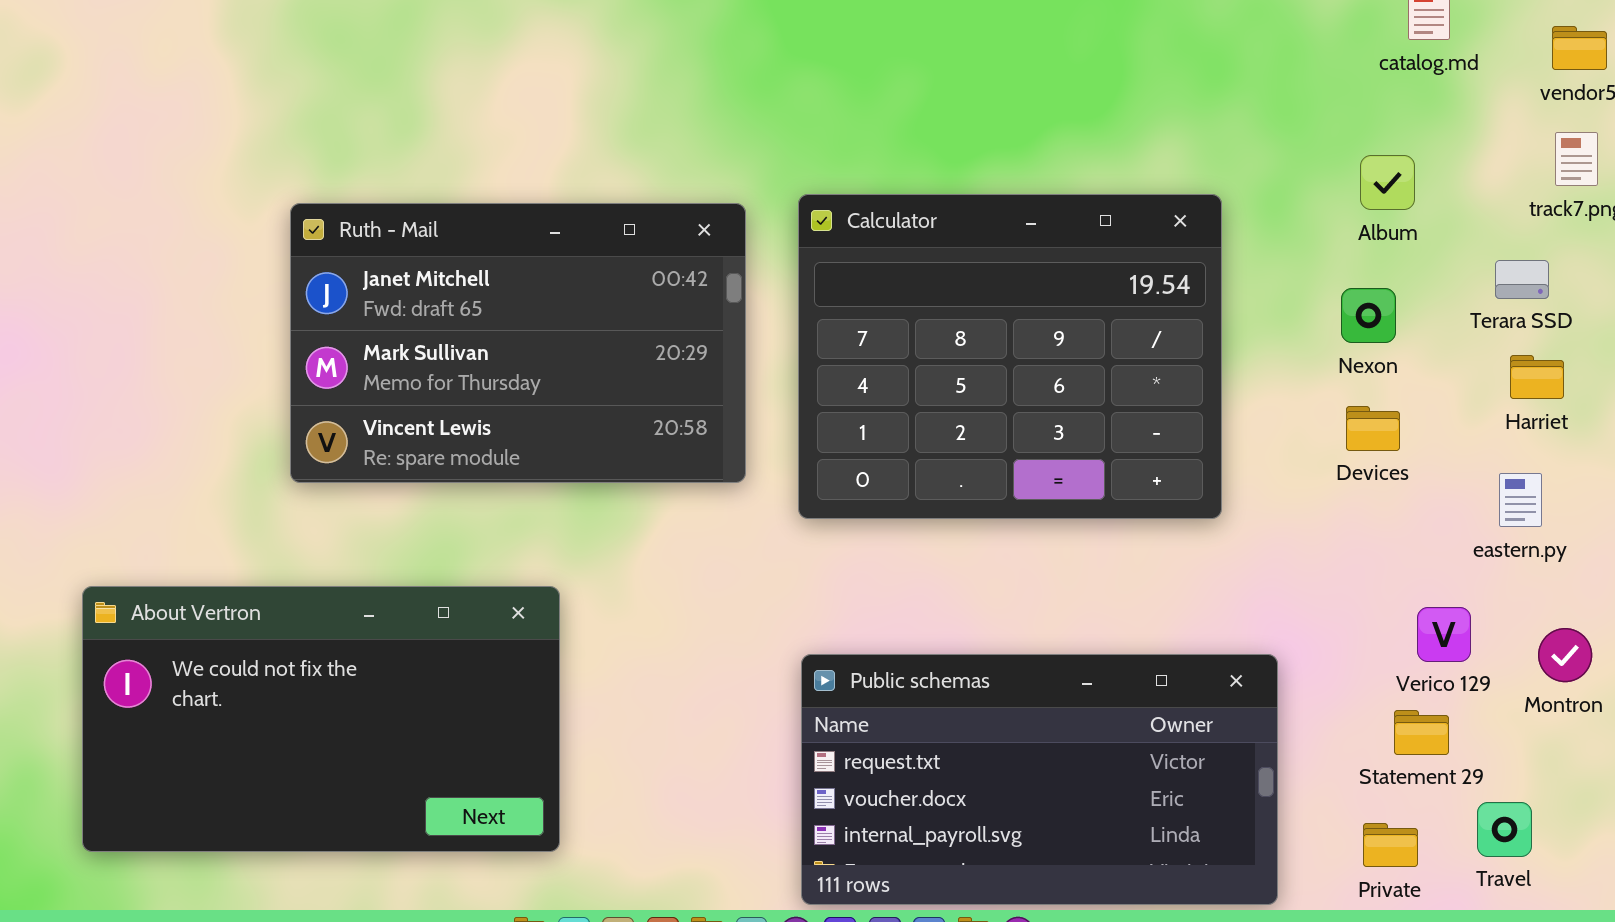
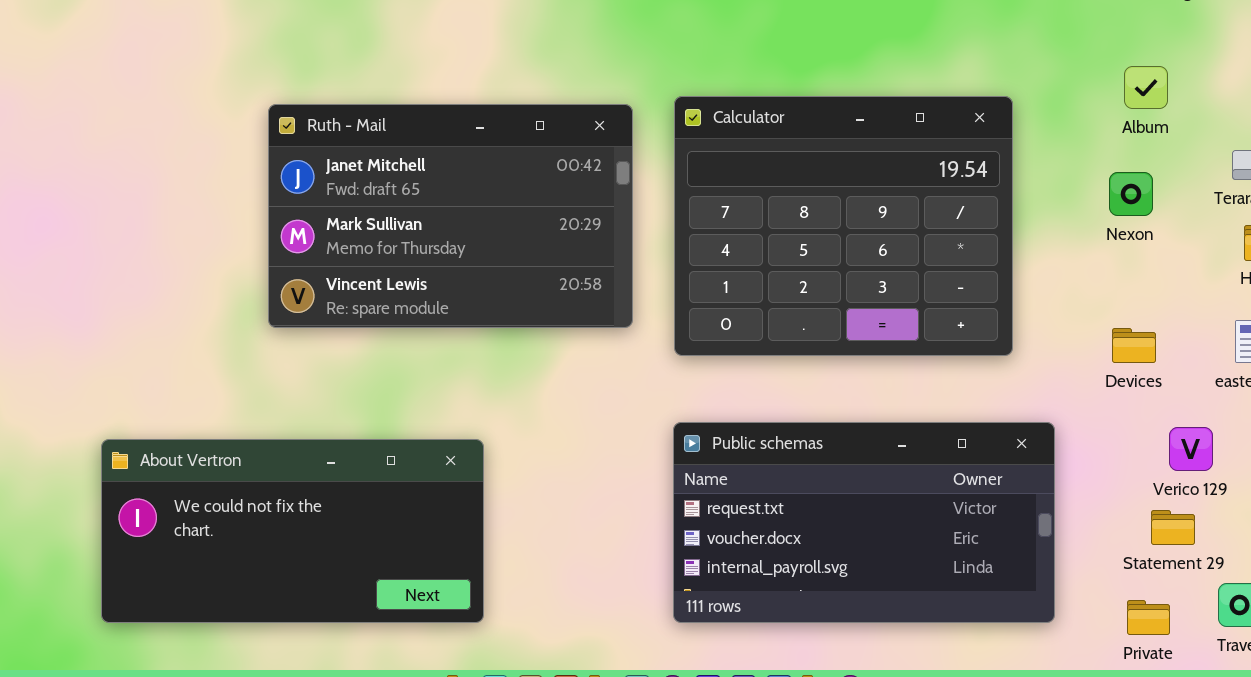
Devices: [1346,406,1400,451] -> [1112,328,1156,363], moved
About Vertron: [82,586,560,852] -> [101,439,484,623], resized
Public schemas: [801,654,1278,905] -> [673,422,1055,623], moved

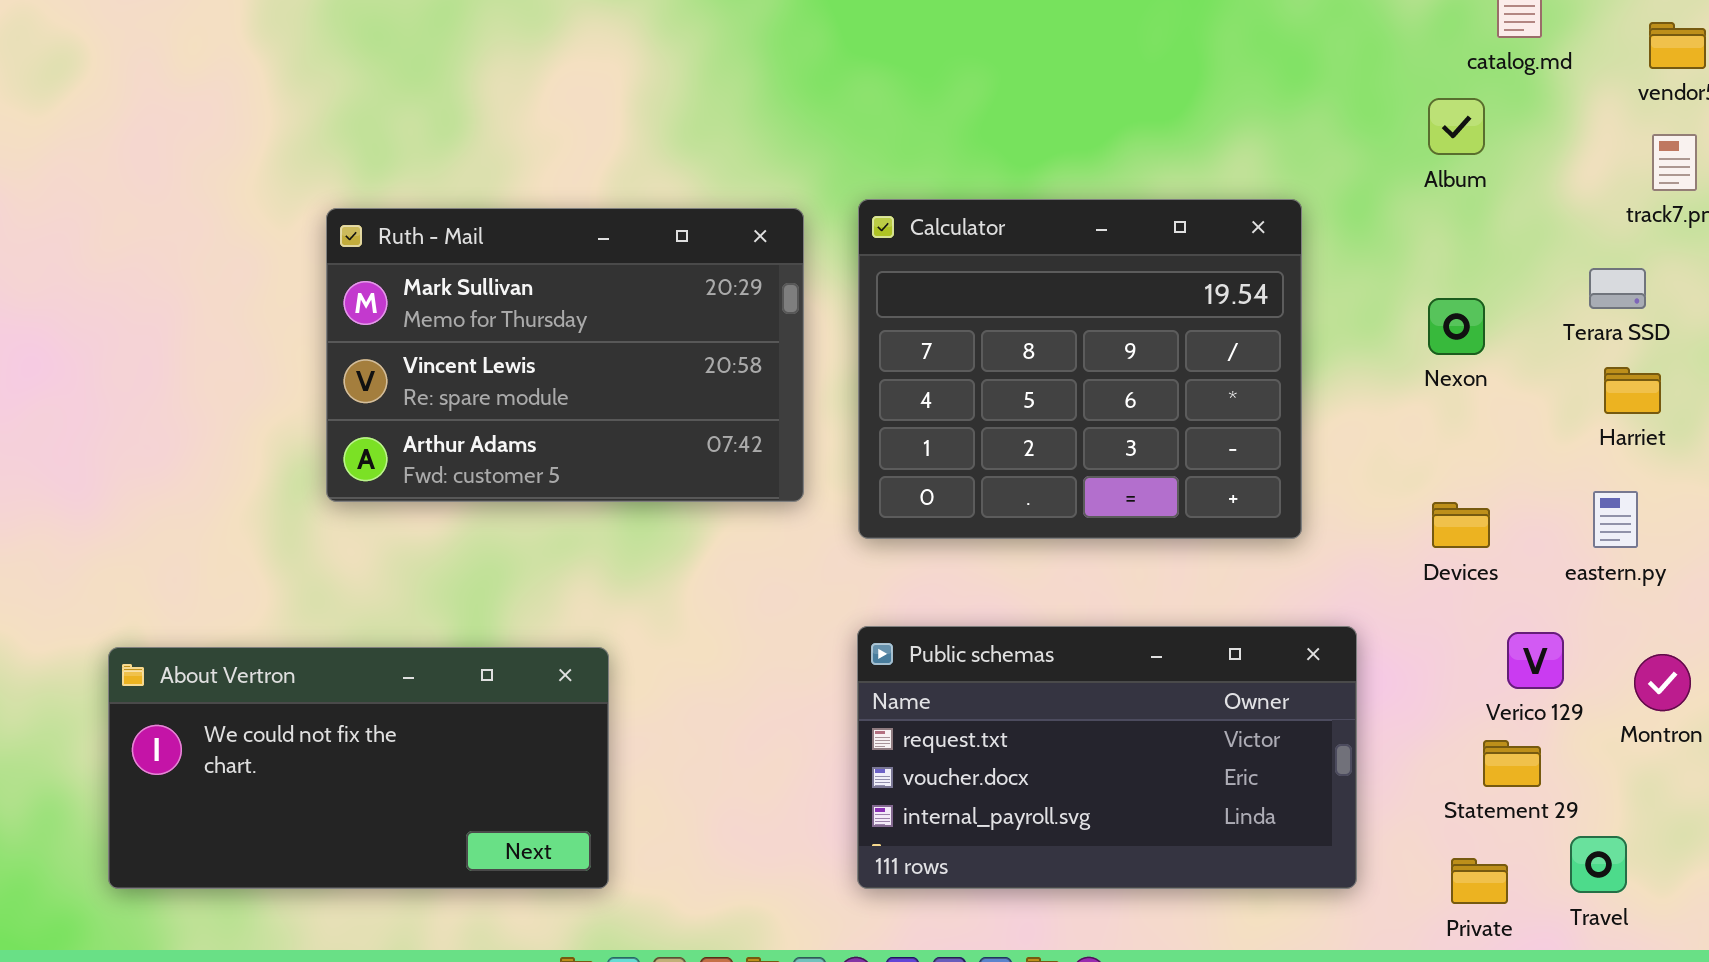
Album: [1124,66,1168,109] -> [1428,98,1485,155], moved
Ruth - Mail: [268,104,633,328] -> [326,208,804,502], scrolled down 1 row

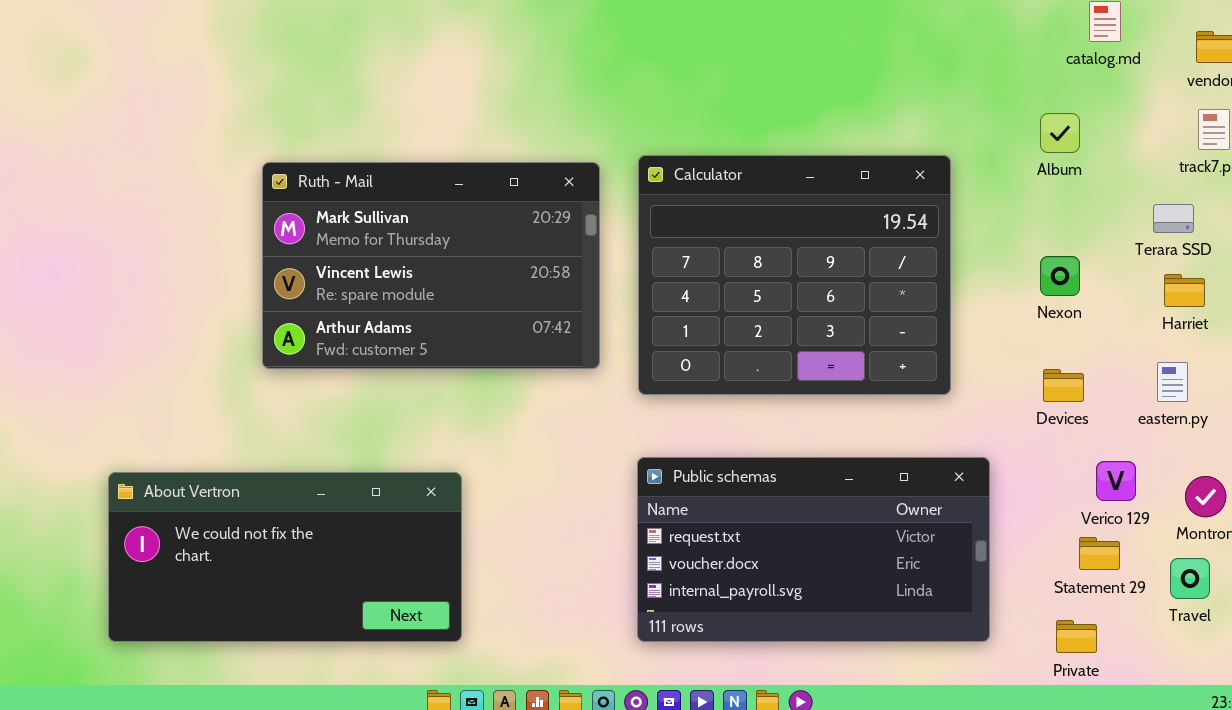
Album: [1428,98,1485,155] -> [1040,113,1080,153], moved
Nexon: [1428,298,1485,355] -> [1040,256,1080,296], moved
Travel: [1570,836,1627,893] -> [1170,558,1210,599], moved

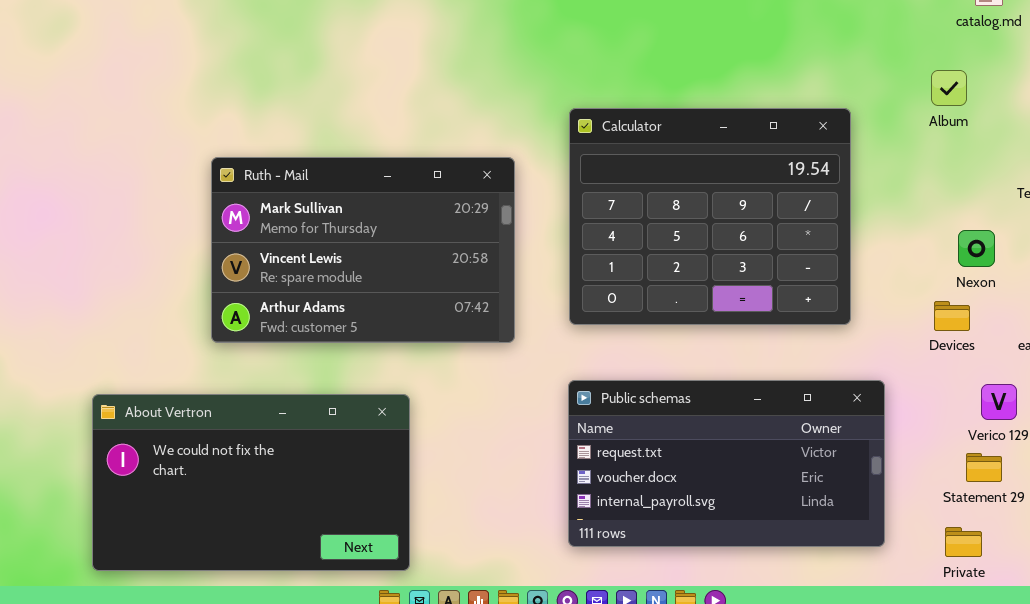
Ruth - Mail: [262,162,600,369] -> [211,157,515,343], moved
Nexon: [1040,256,1080,296] -> [958,230,995,267], moved
About Vertron: [108,472,462,642] -> [92,394,410,571], resized

